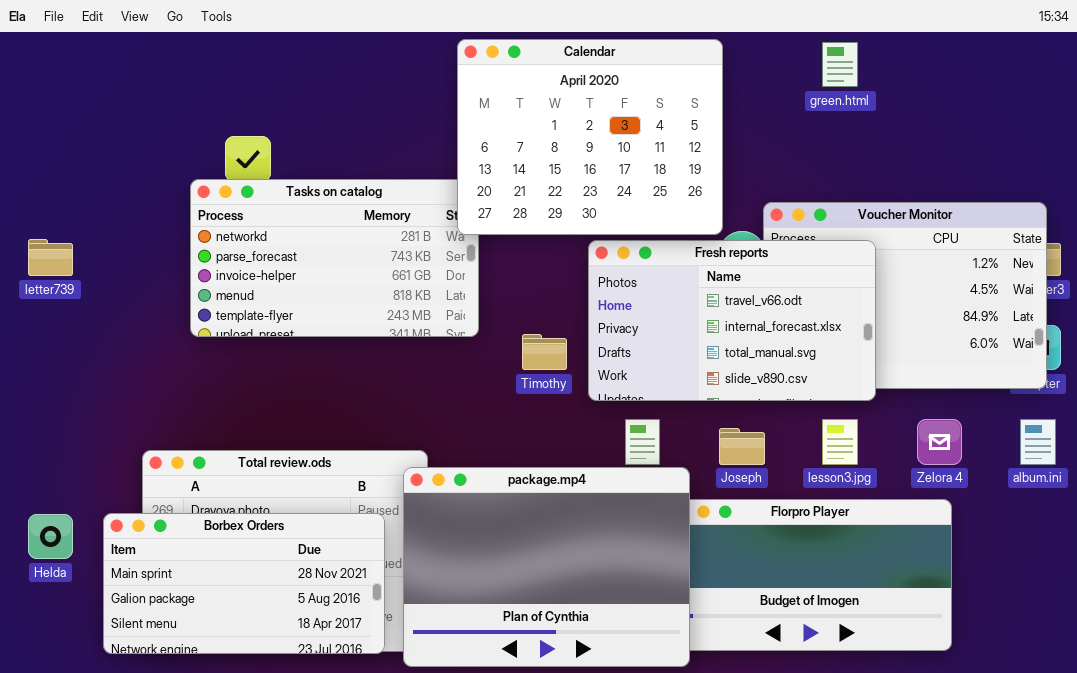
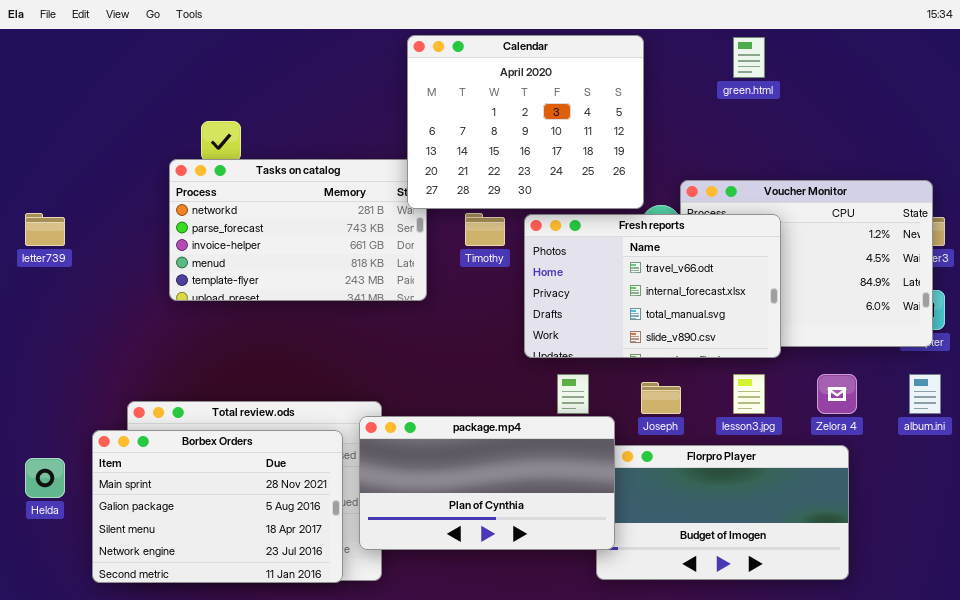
Timothy: [522,334,567,370] -> [465,213,505,246], moved
package.mp4: [403,467,690,667] -> [359,416,615,550], resized
Borbex Orders: [103,513,385,654] -> [92,430,343,583], resized

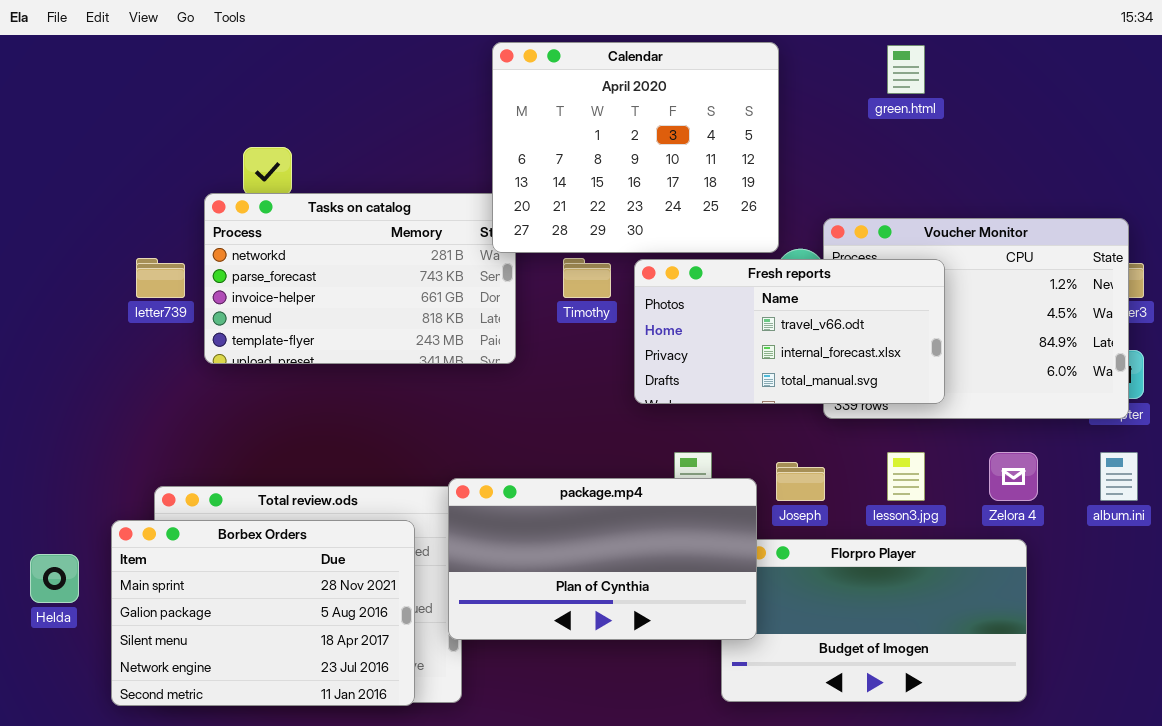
letter739: [25,213,65,246] -> [136,258,185,298], moved
Fresh reports: [524,214,781,358] -> [634,259,945,404], resized
package.mp4: [359,416,615,550] -> [448,478,757,640], moved

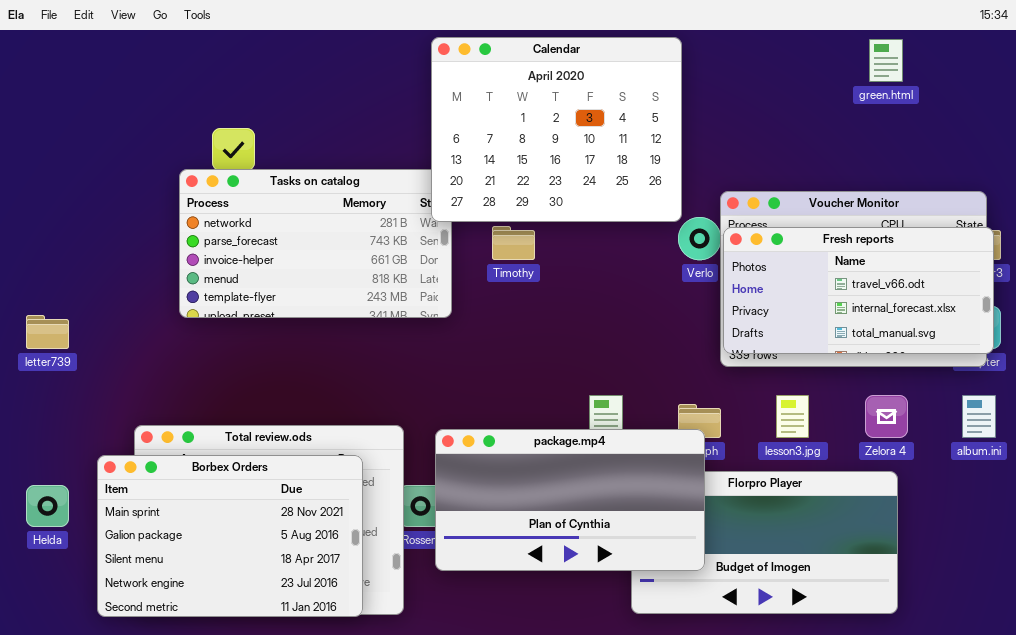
green.html: [887,45,925,94] -> [869,39,903,82], moved
letter739: [136,258,185,298] -> [26,315,69,349], moved
Fresh reports: [634,259,945,404] -> [723,227,994,354], moved
package.mp4: [448,478,757,640] -> [435,429,705,571], moved

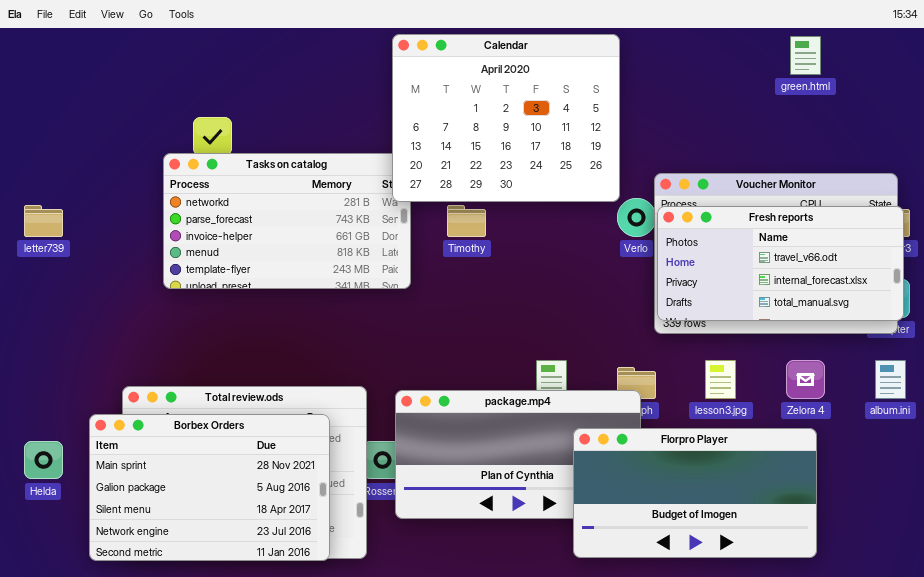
letter739: [26,315,69,349] -> [24,205,63,237], moved
Florpro Player: [631,471,898,614] -> [573,428,817,558], raised

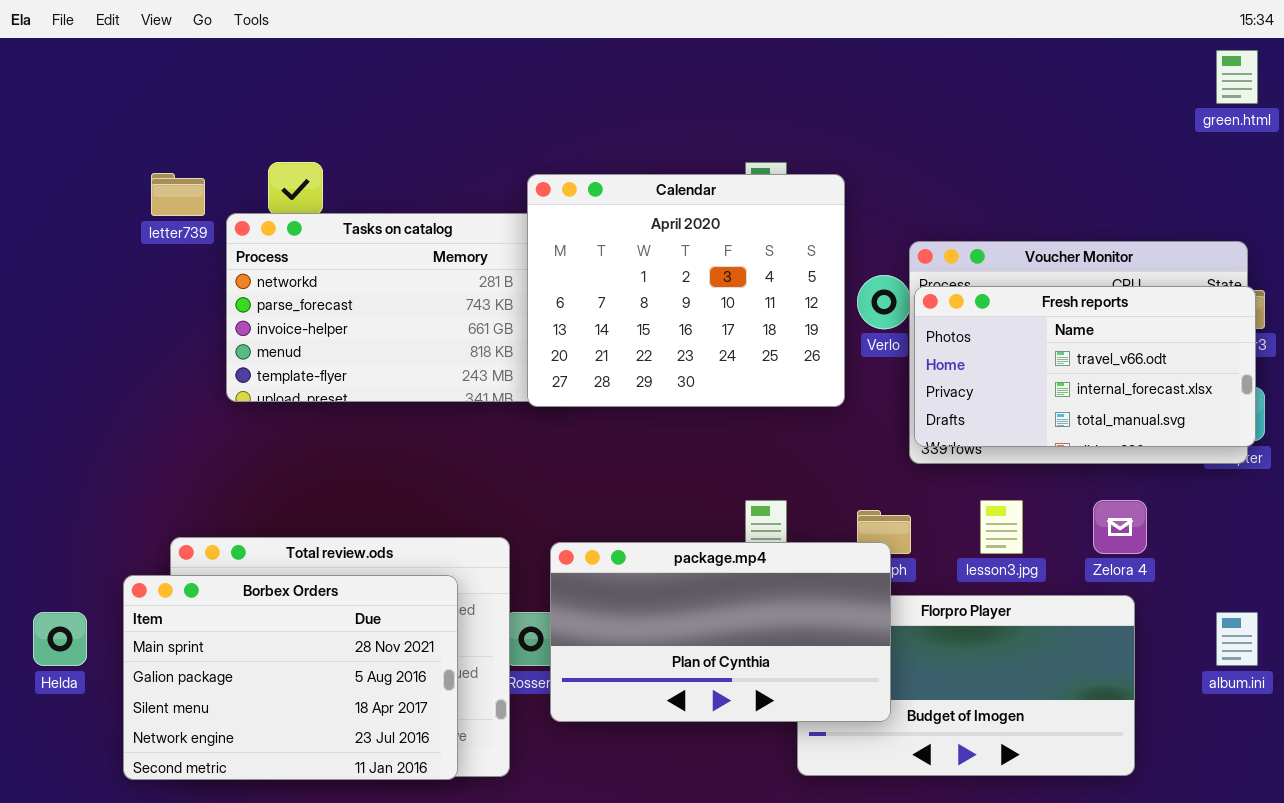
Calendar: [392,34,620,202] -> [527,174,845,407], moved
green.html: [790,36,821,75] -> [1216,50,1258,104], moved
letter739: [24,205,63,237] -> [151,173,205,216], moved
album.ini: [875,360,906,399] -> [1216,612,1258,666], moved
package.mp4: [395,390,641,519] -> [550,542,891,722], raised

